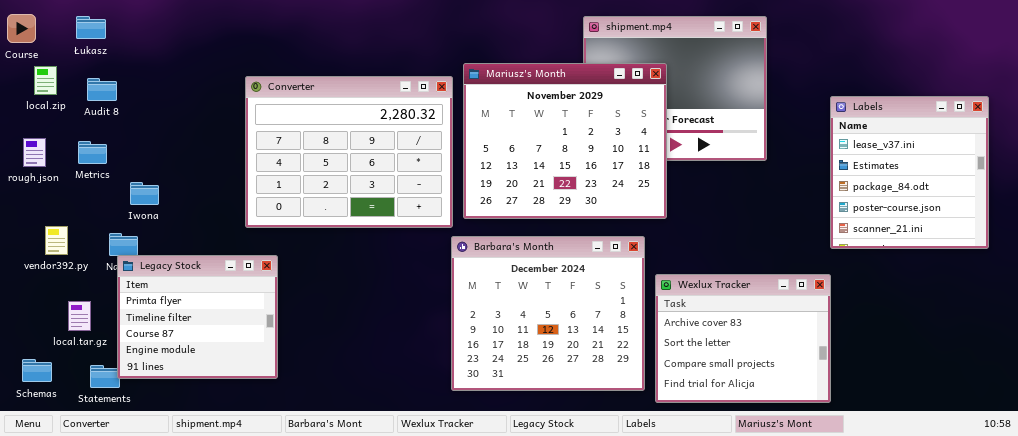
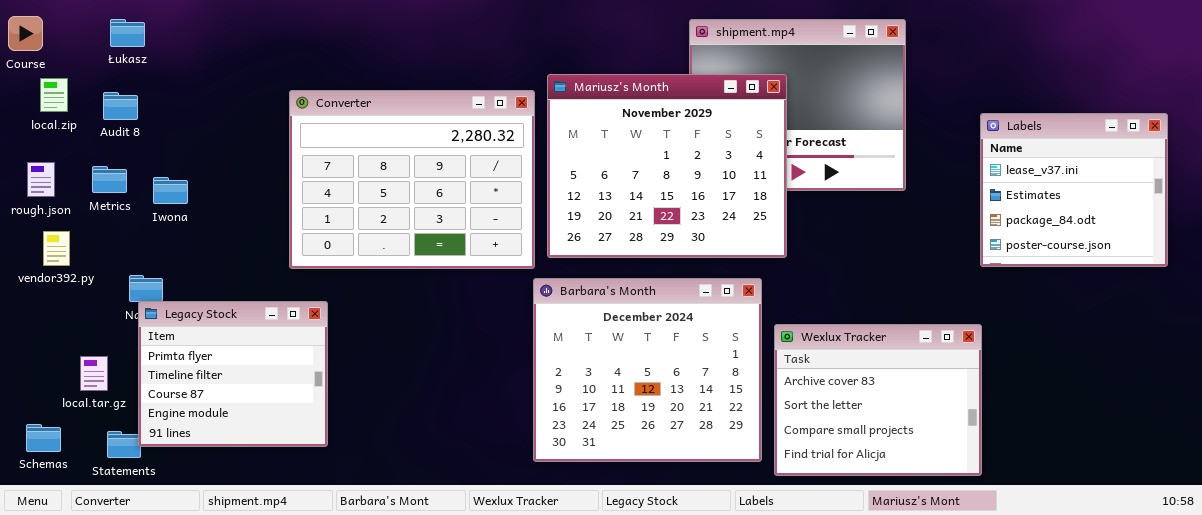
Łukasz: [76,16,106,39] -> [110,19,145,47], moved
Labels: [830,96,989,249] -> [980,113,1168,267], resized
Iwona: [130,182,159,205] -> [153,177,188,204], moved
vendor392.py: [45,226,68,255] -> [43,231,70,266], moved

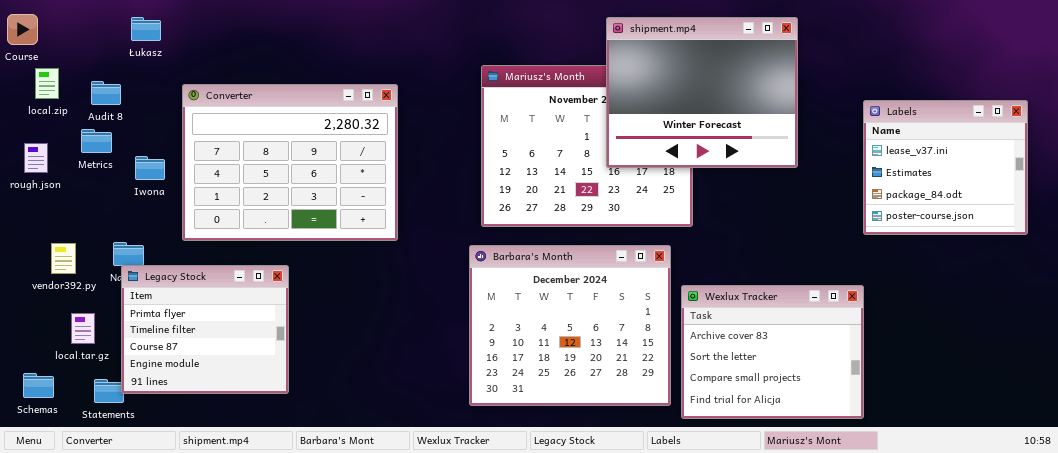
Łukasz: [110,19,145,47] -> [131,17,161,41], moved
shipment.mp4: [689,19,906,191] -> [606,17,798,168], raised
Converter: [289,90,535,269] -> [182,84,398,241], moved
Metrics: [92,166,127,193] -> [81,129,112,153], moved
vendor392.py: [43,231,70,266] -> [51,243,76,274], moved

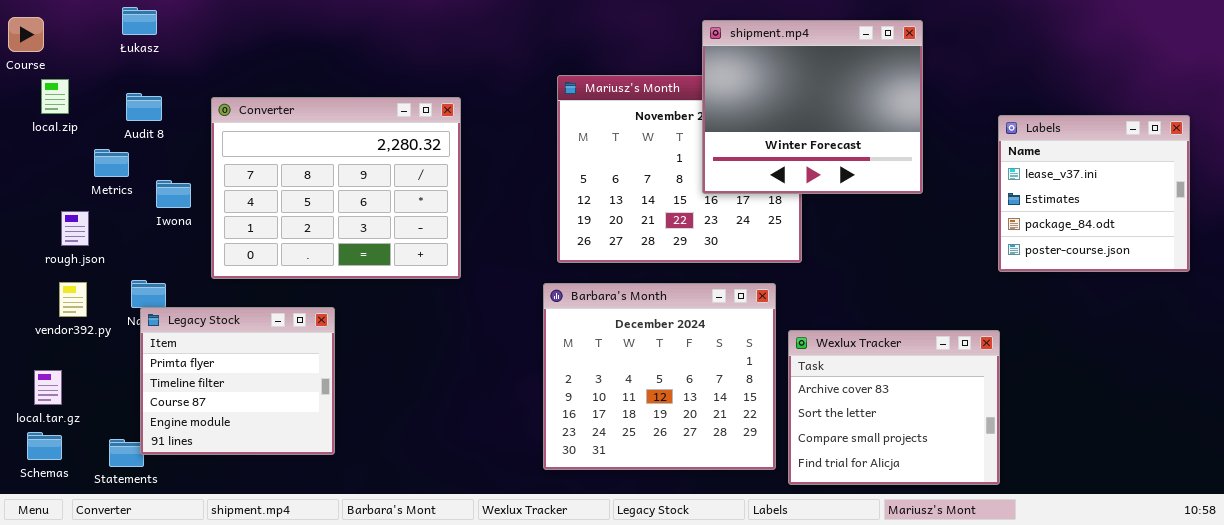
Łukasz: [131,17,161,41] -> [122,7,157,35], moved
Audit 8: [91,81,121,105] -> [126,93,162,121], moved
rough.json: [24,143,48,173] -> [61,211,89,246], moved
local.tar.gz: [71,313,95,344] -> [34,370,62,405], moved

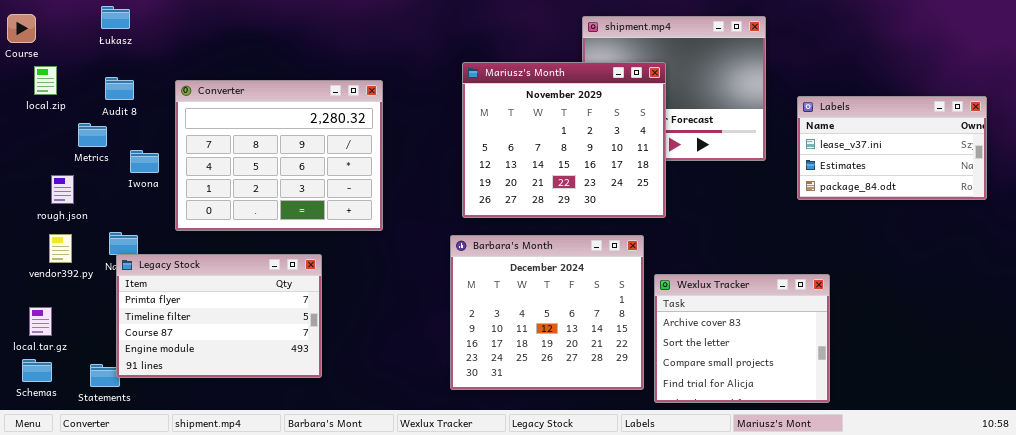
Mariusz's Month: [557,75,802,263] -> [462,62,666,218], raised
Labels: [998,115,1190,272] -> [797,96,987,200], resized
Legacy Stock: [140,307,335,455] -> [116,254,322,378], resized

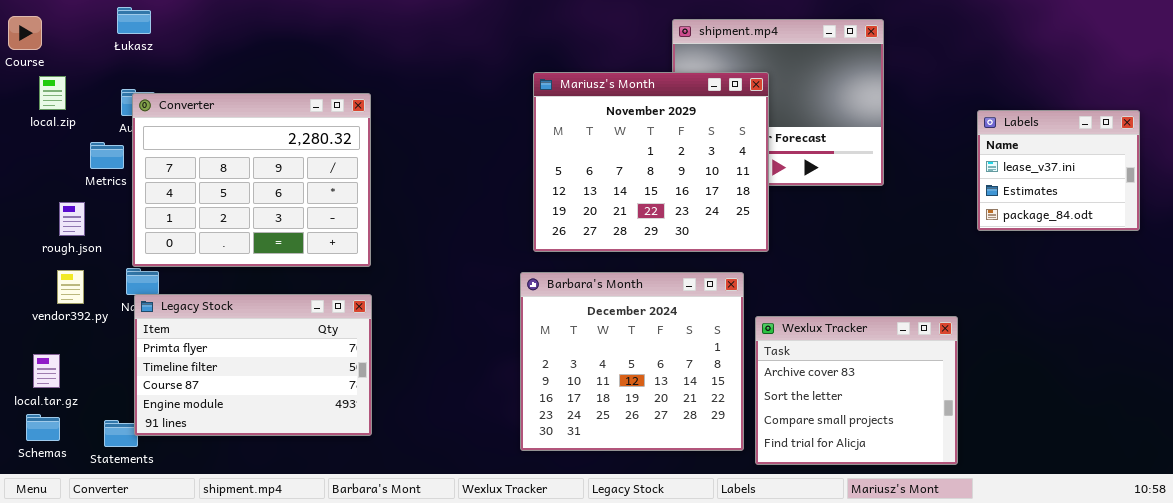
Converter: [175,80,383,231] -> [132,93,371,267], moved
Labels: [797,96,987,200] -> [977,110,1140,231], resized

